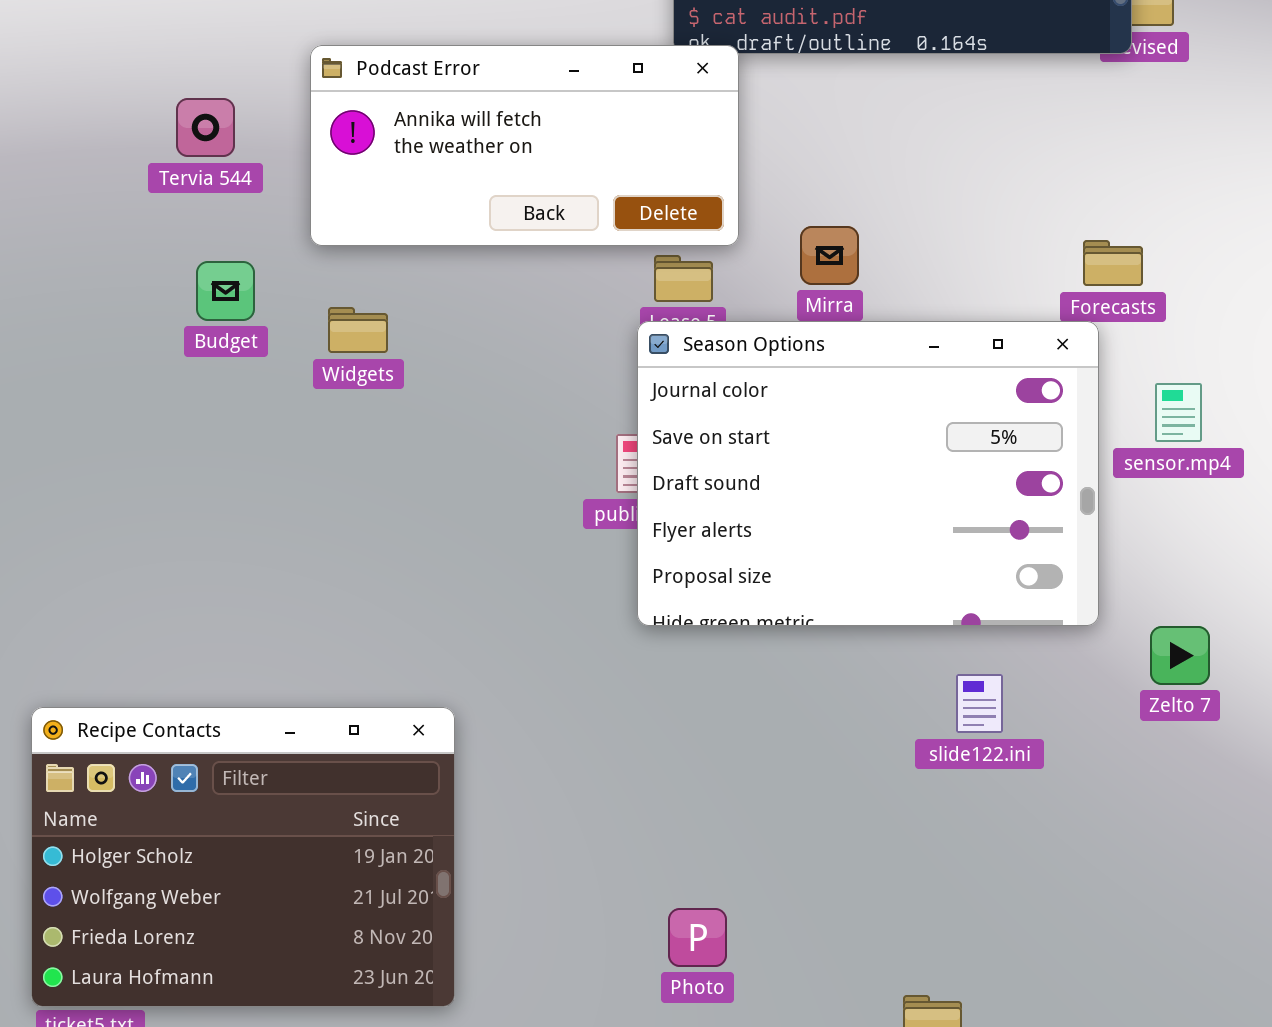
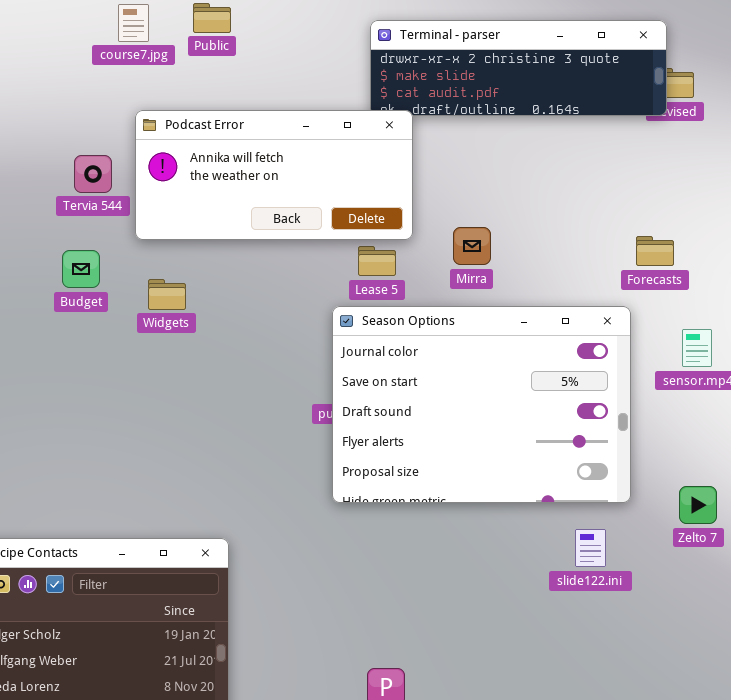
Tervia 544: [176,98,235,157] -> [74,155,112,193], moved
Season Options: [637,321,1099,626] -> [332,306,631,503], moved
slide122.ini: [956,674,1003,733] -> [575,529,606,567], moved

